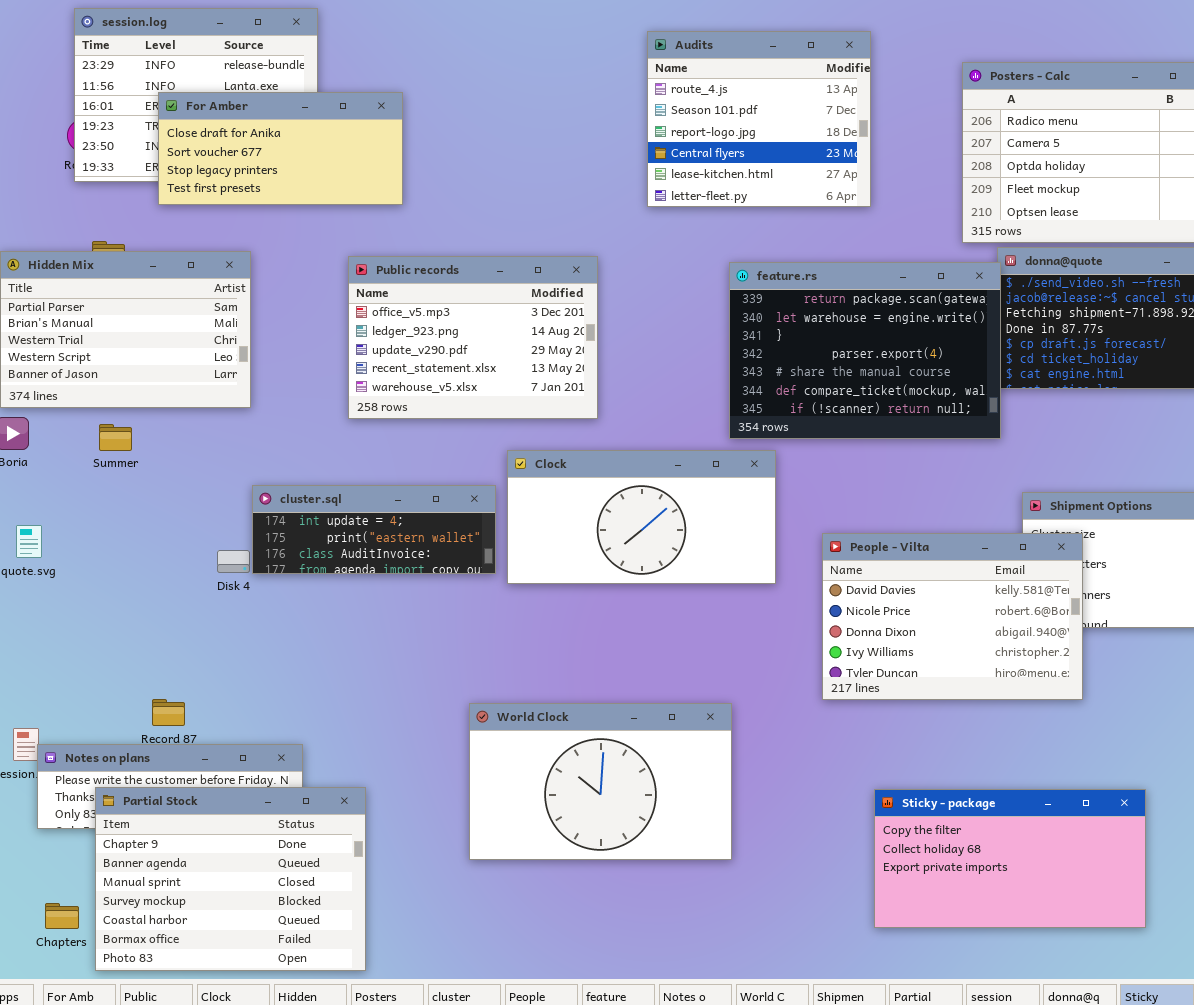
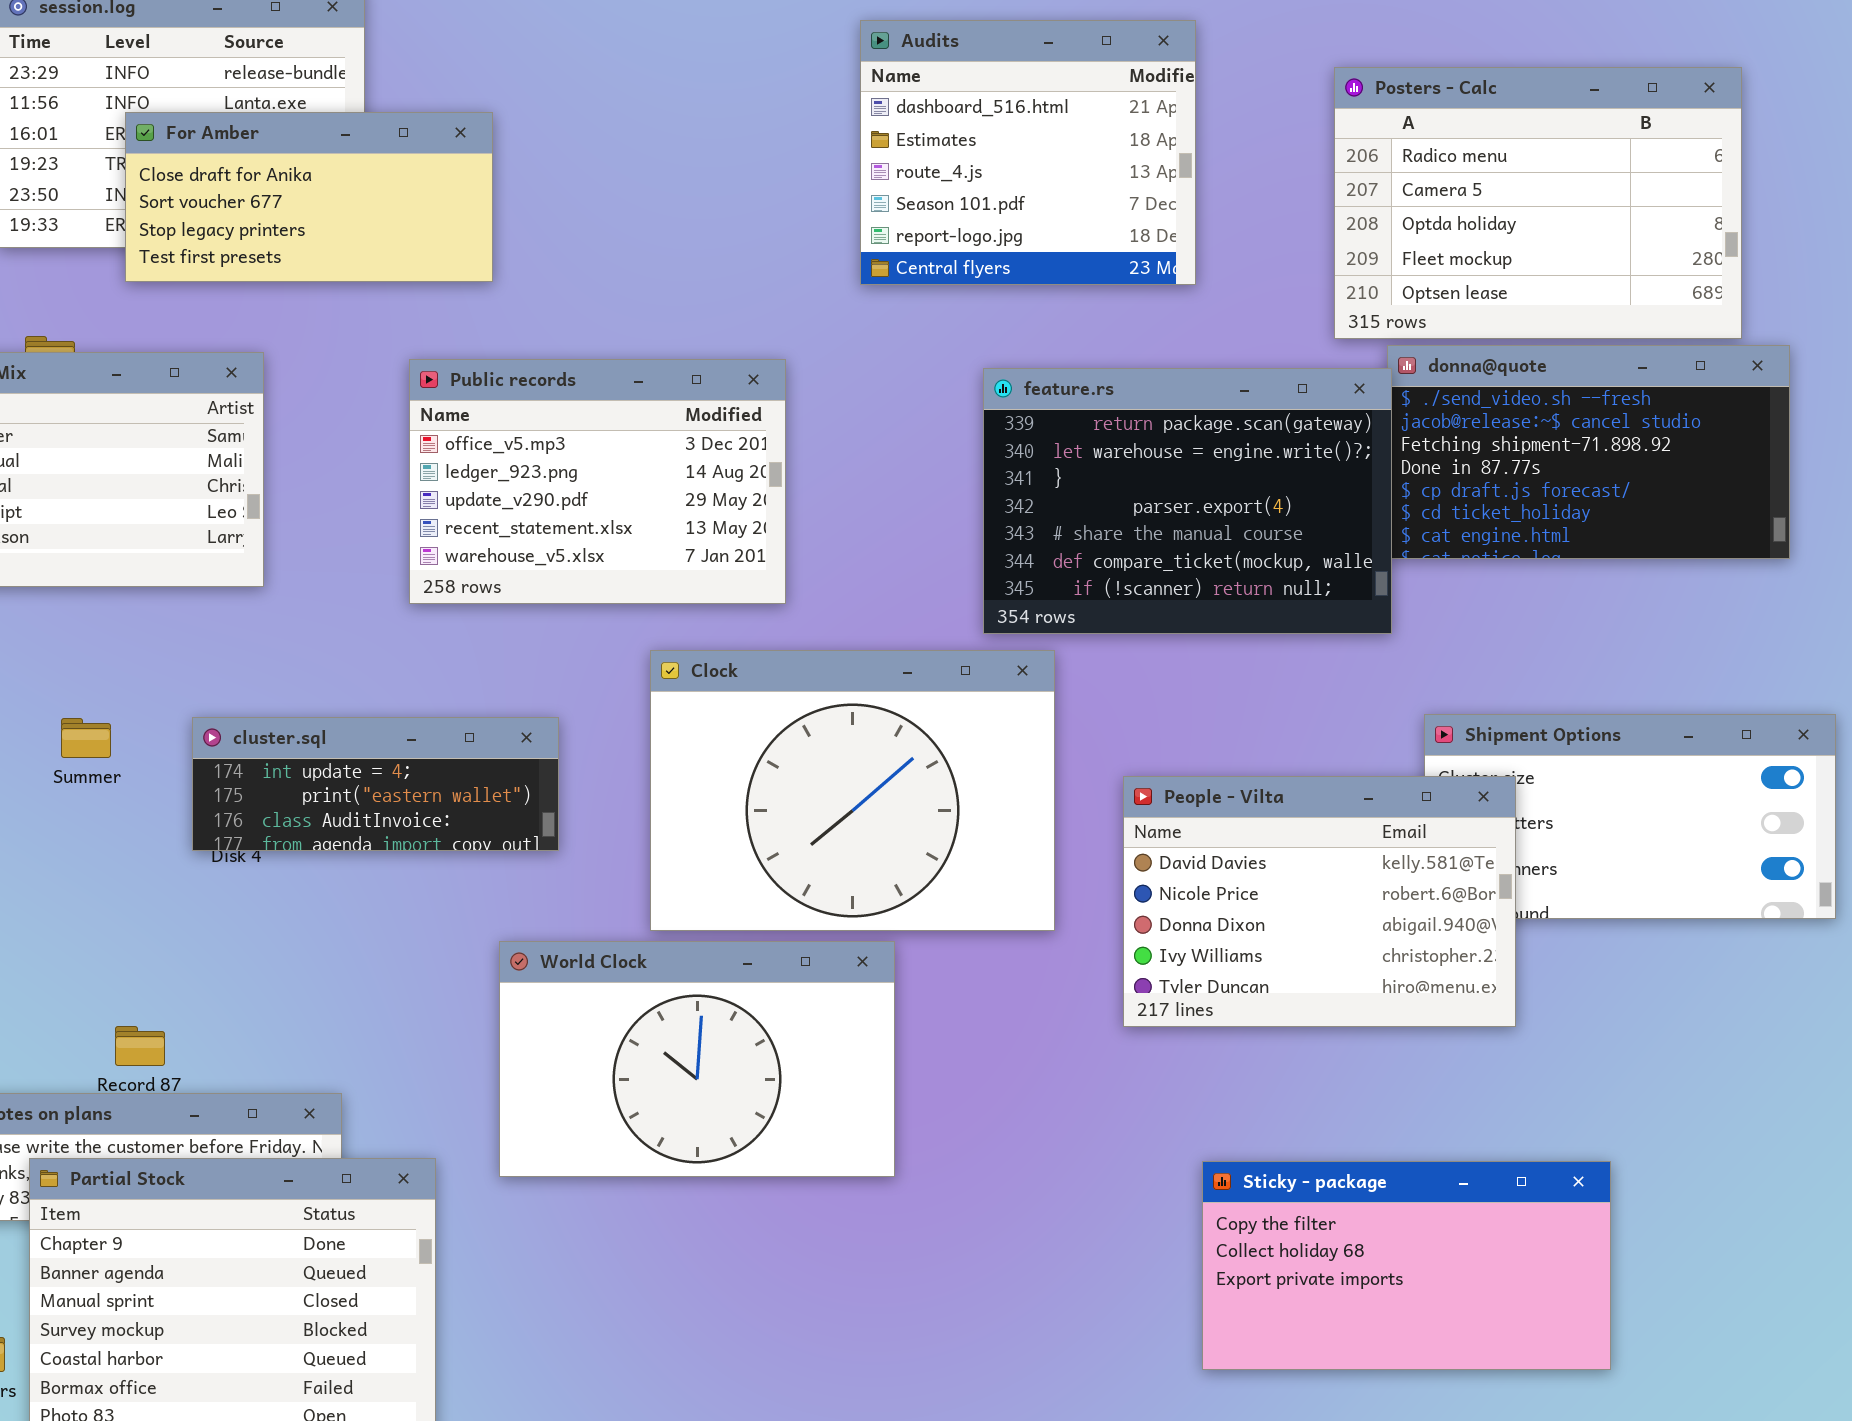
Audits: [647,31,871,207] -> [860,20,1196,285], scrolled up 2 rows
Summer: [99,424,132,451] -> [61,718,111,758], moved
Clock: [507,450,776,584] -> [650,650,1055,931], resized
cluster.sql: [252,485,496,574] -> [192,717,559,851], moved
World Clock: [469,703,732,860] -> [499,941,895,1177], moved

